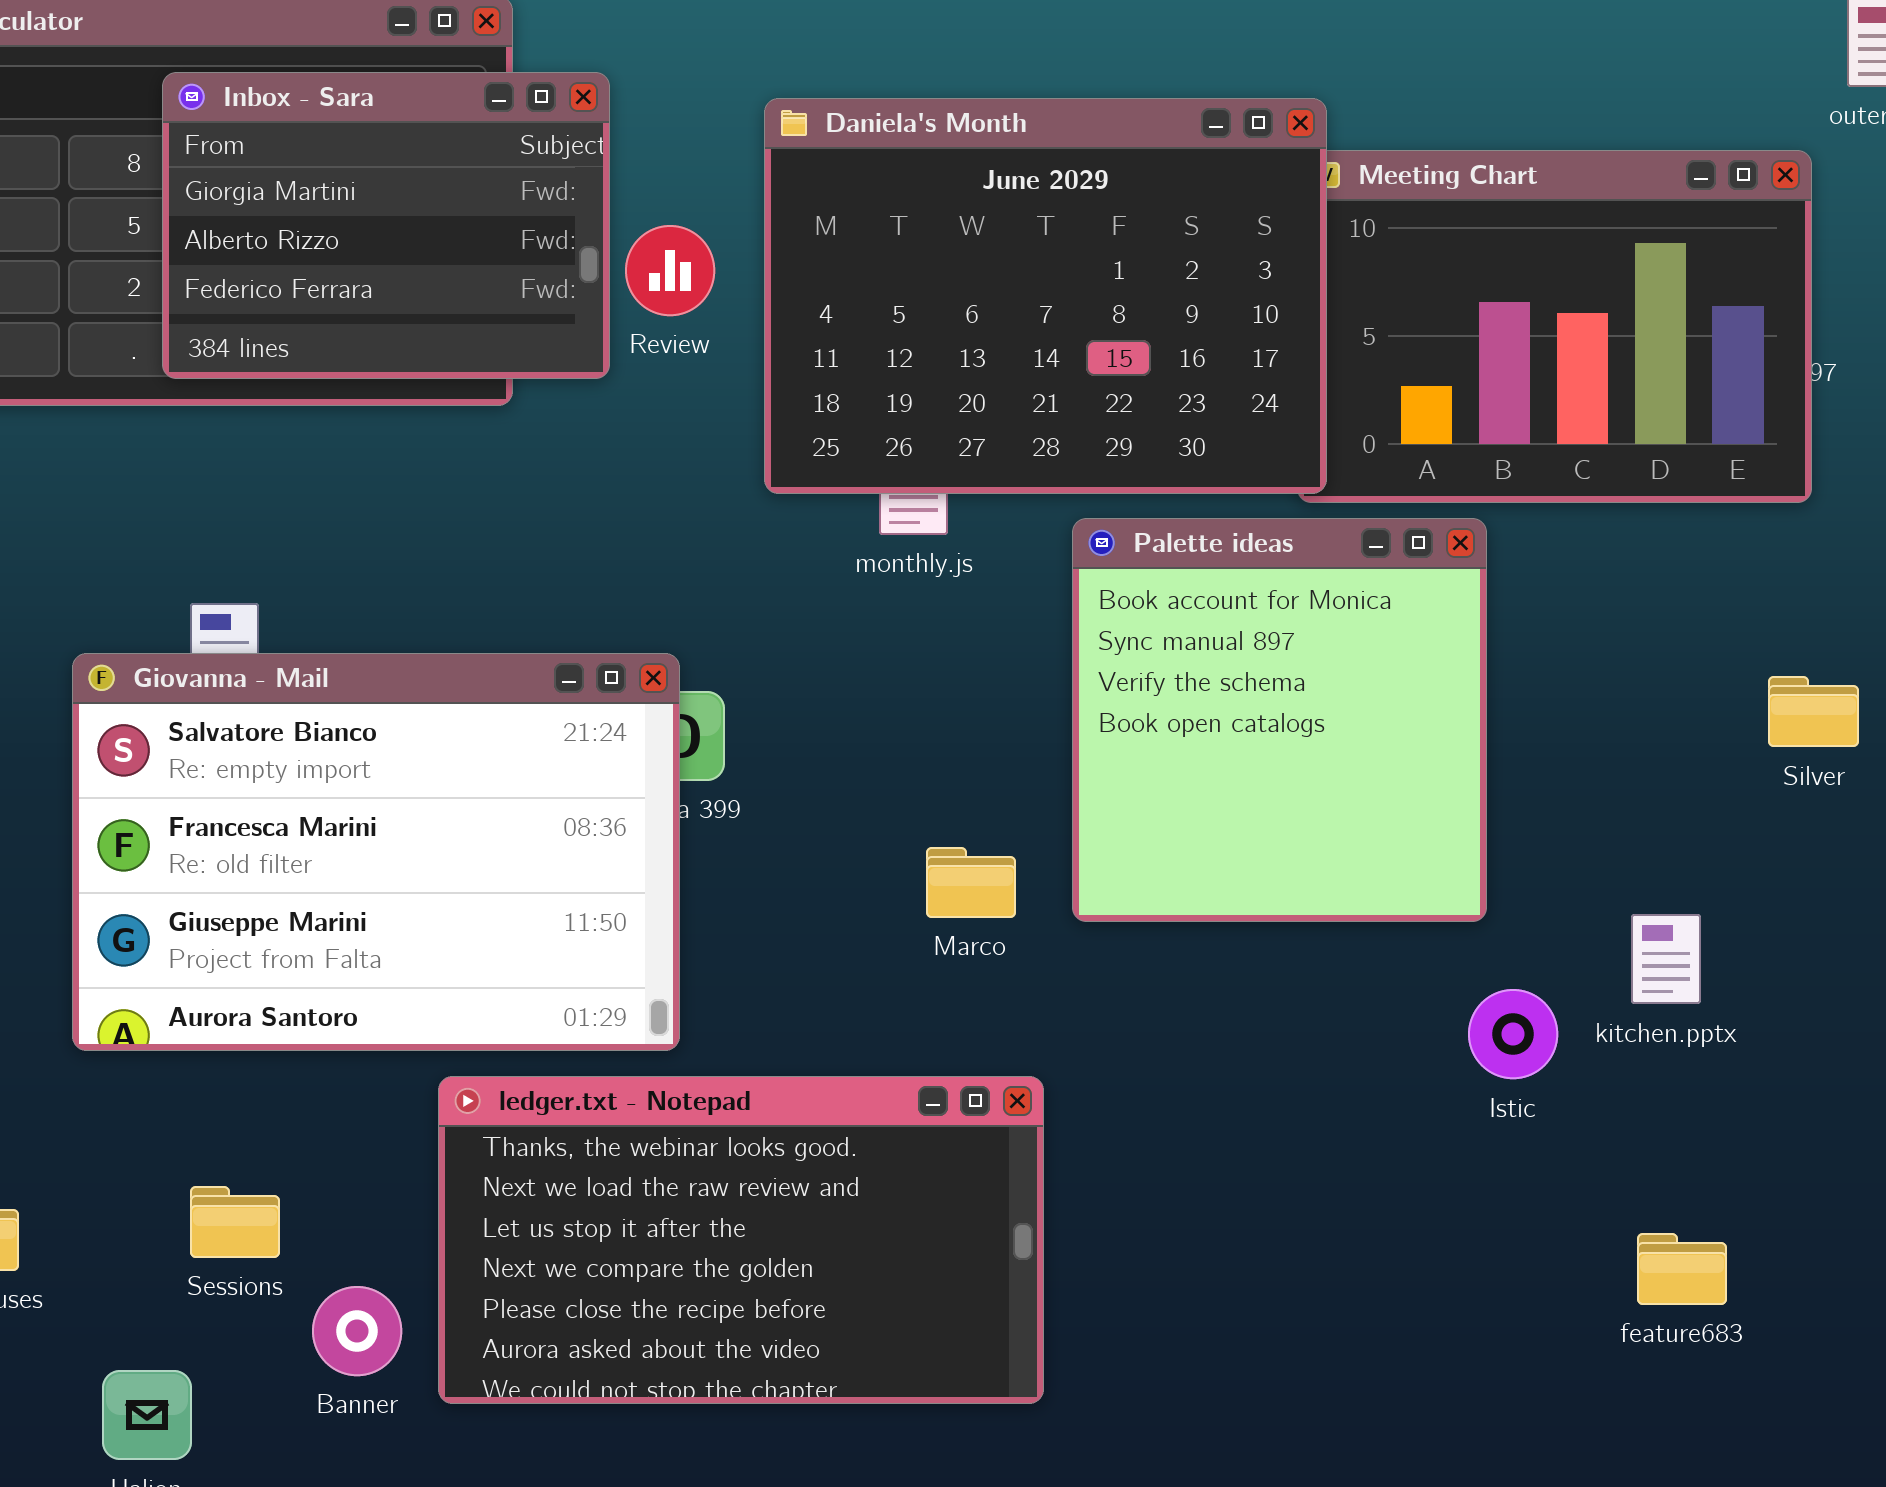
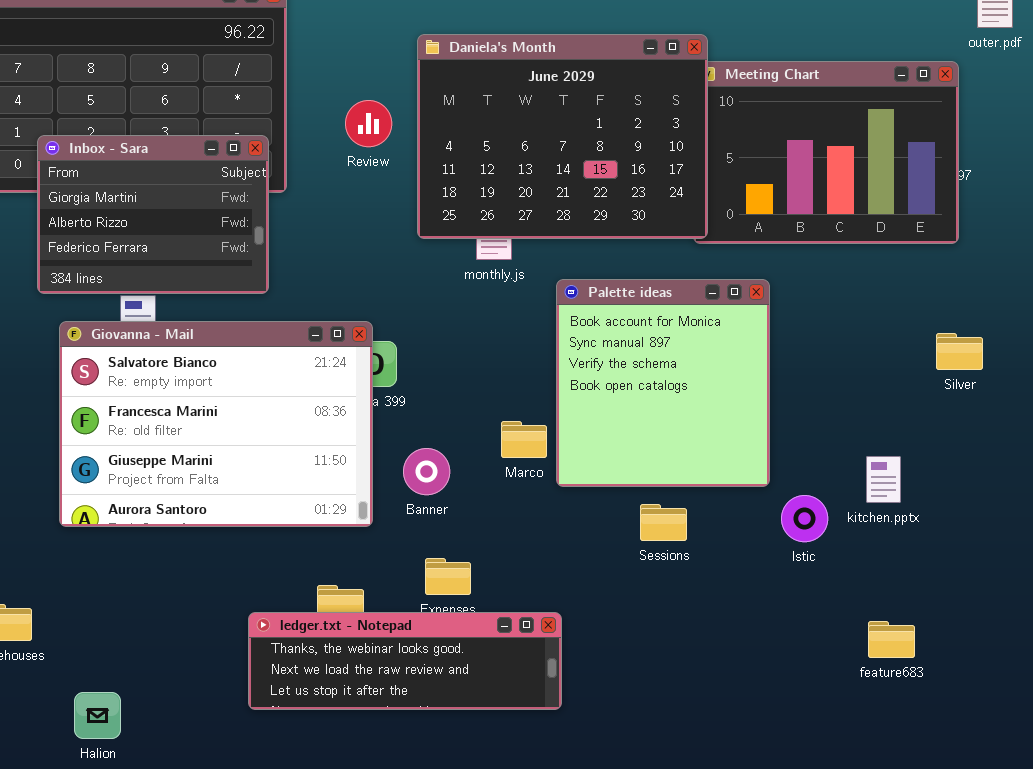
Inbox - Sara: [162,72,610,379] -> [37,135,269,294], moved
Palette ideas: [1072,518,1487,922] -> [556,279,770,487], moved
ledger.txt - Notepad: [438,1076,1044,1404] -> [248,612,562,710], resized
Sessions: [190,1186,280,1258] -> [640,504,687,541], moved
Banner: [312,1286,402,1376] -> [403,448,450,495], moved

